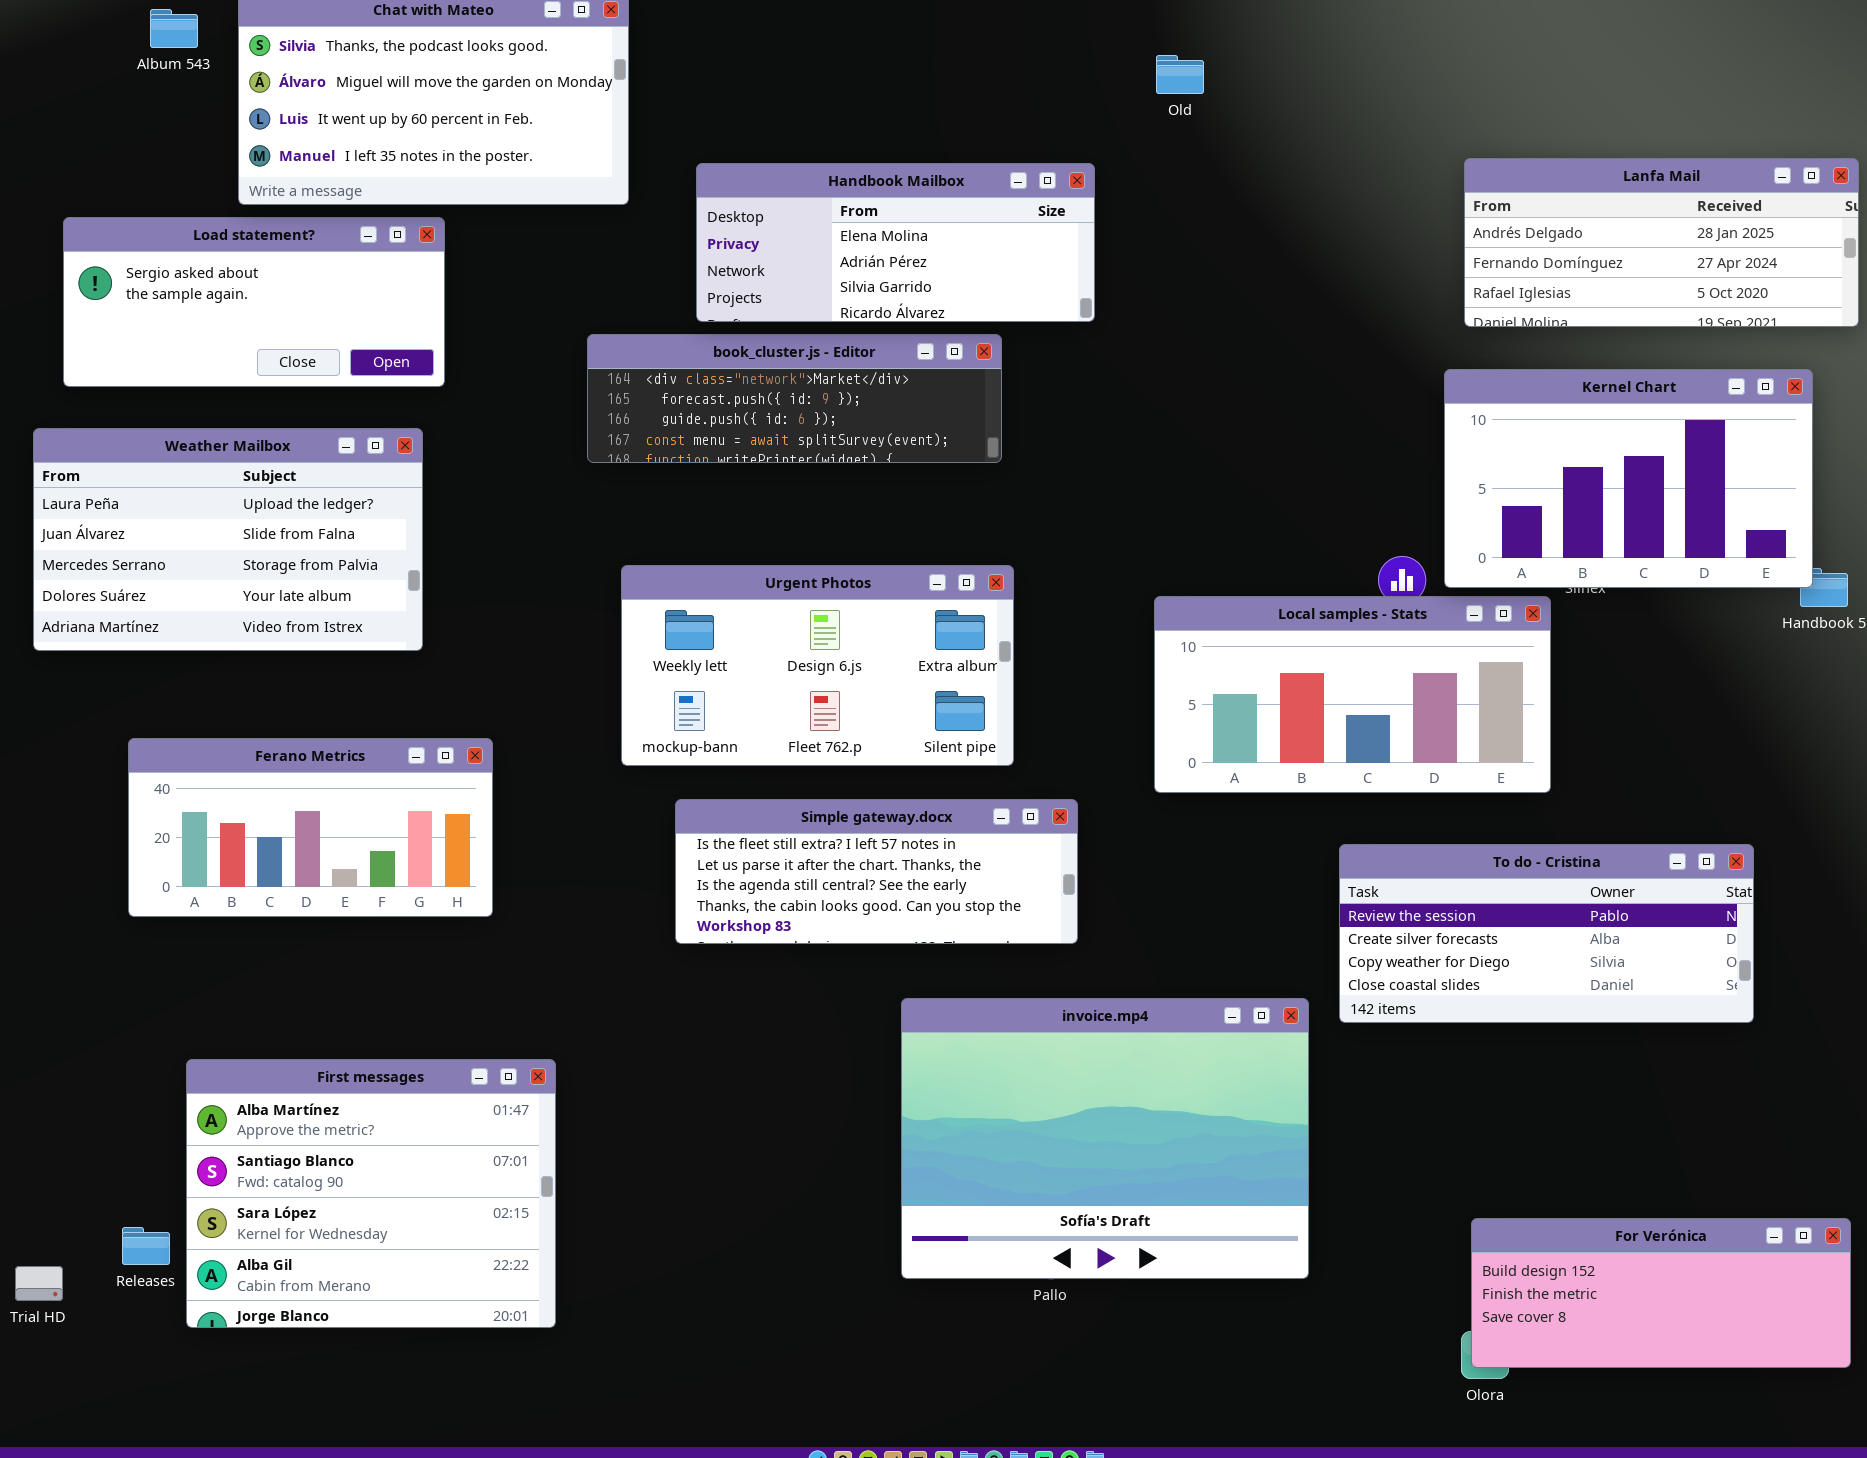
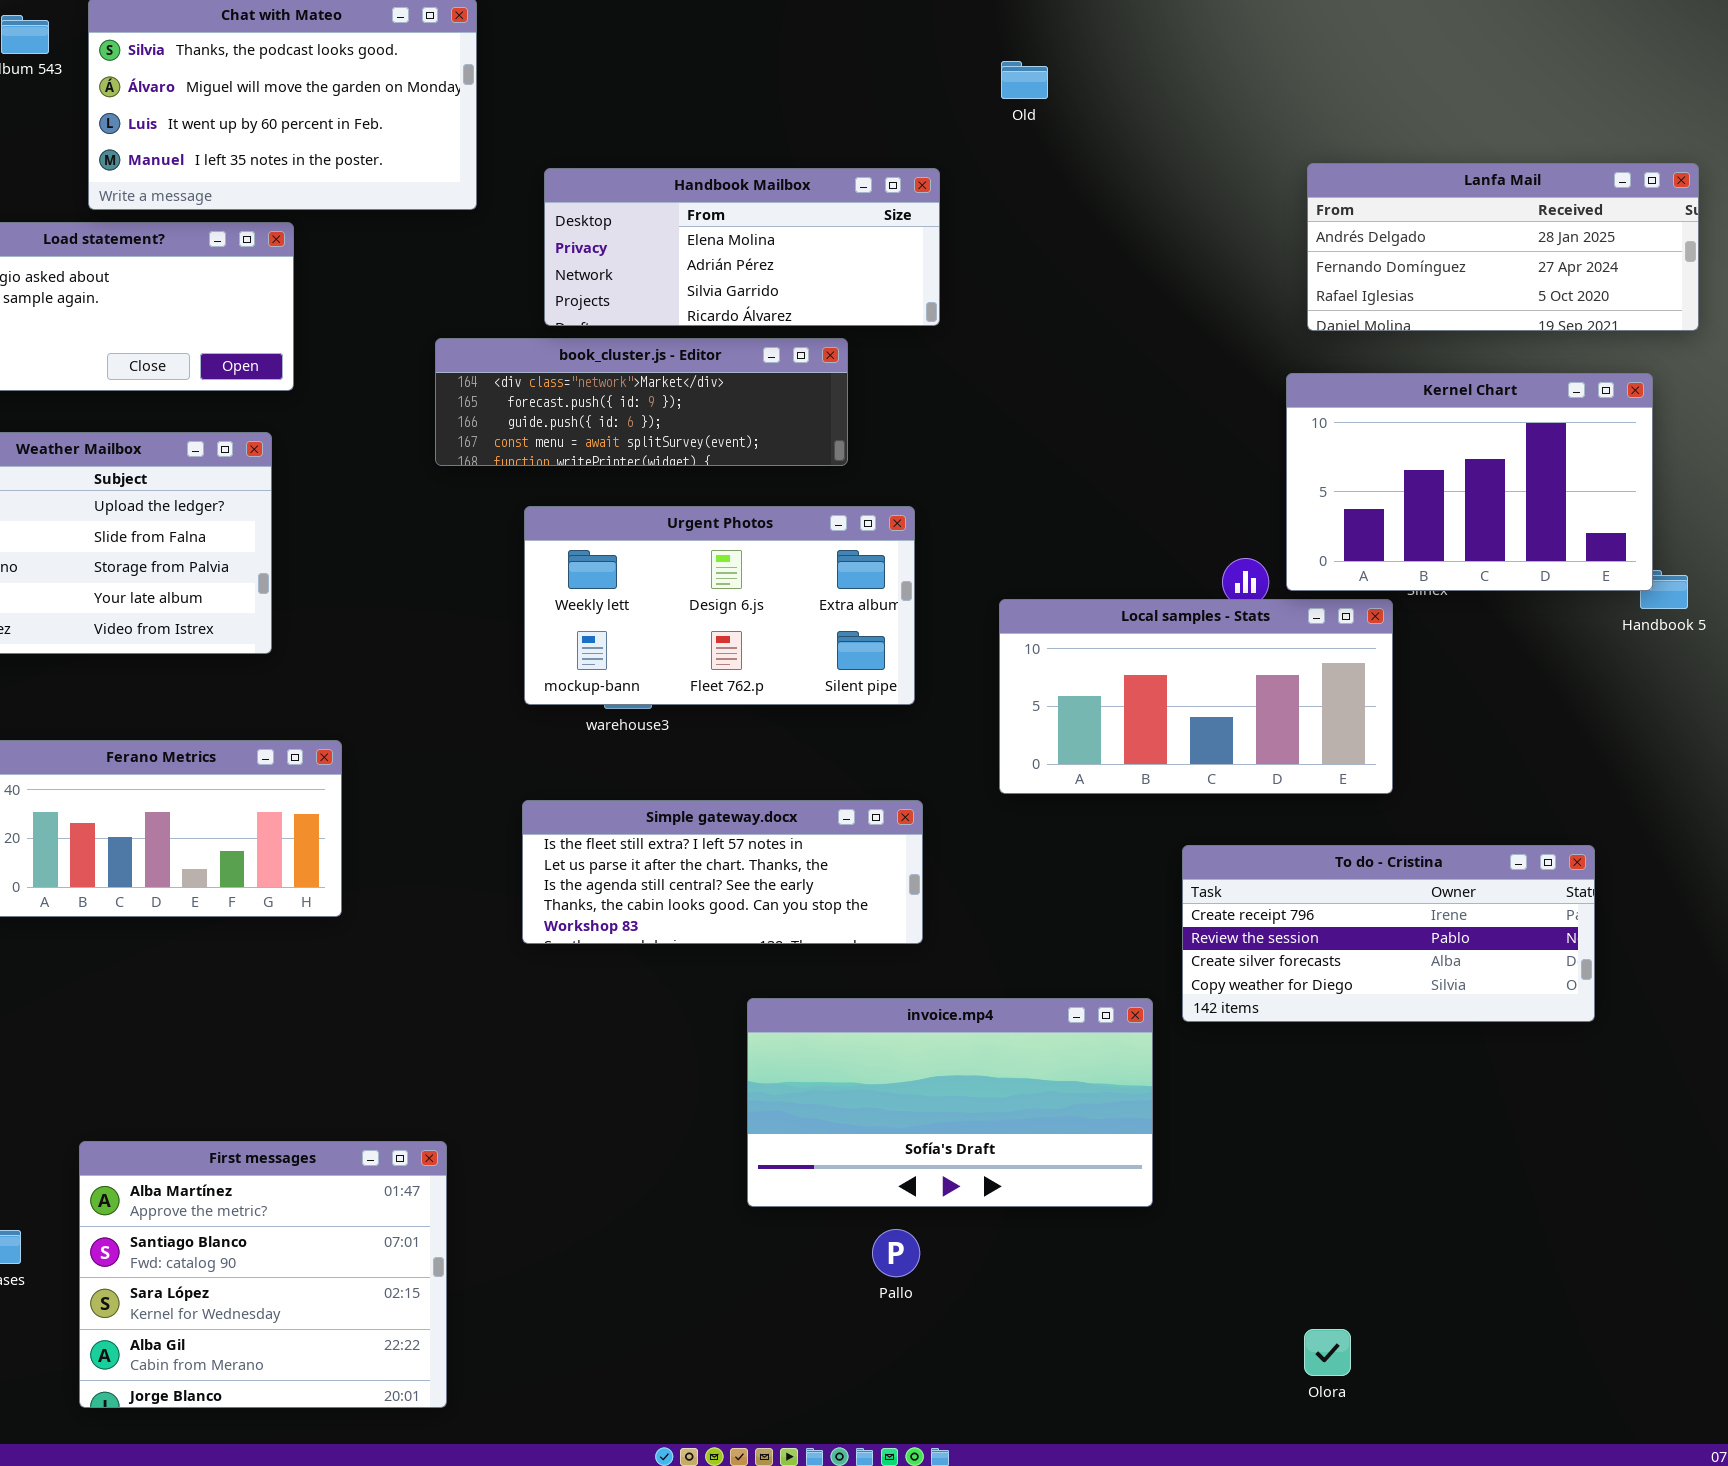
Urgent Photos: [621,565,1014,766] -> [524,506,915,705], moved
To do - Cristina: [1339,844,1754,1023] -> [1182,845,1595,1022], scrolled up 1 row
invoice.mp4: [901,998,1309,1279] -> [747,998,1153,1207], resized
First messages: [186,1059,556,1328] -> [79,1141,447,1408], moved
For Verónica: [1471,1218,1851,1368] -> none, closed

